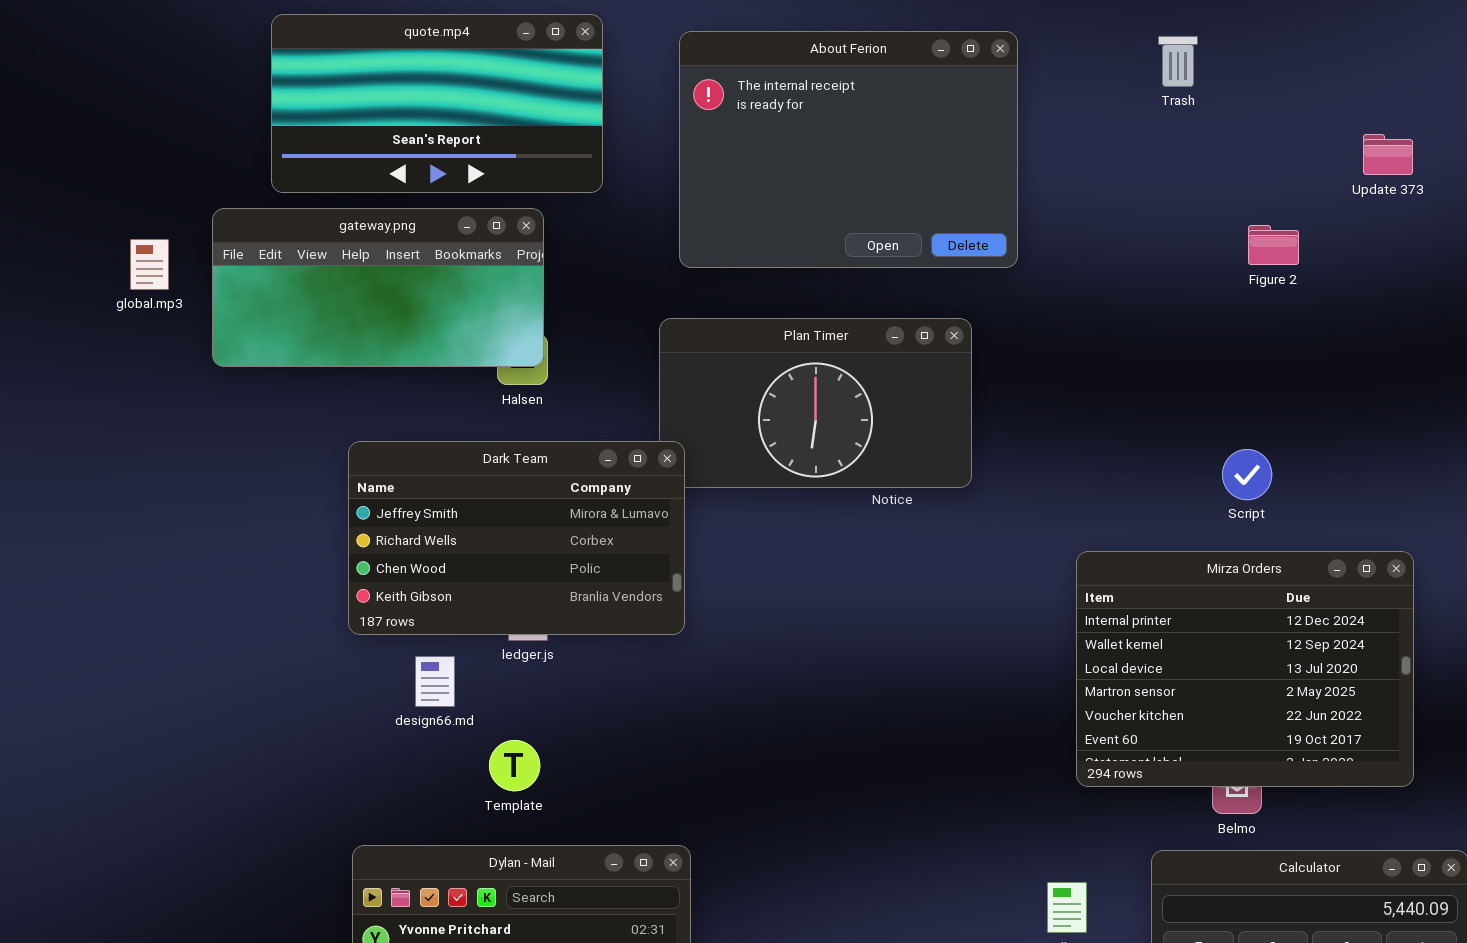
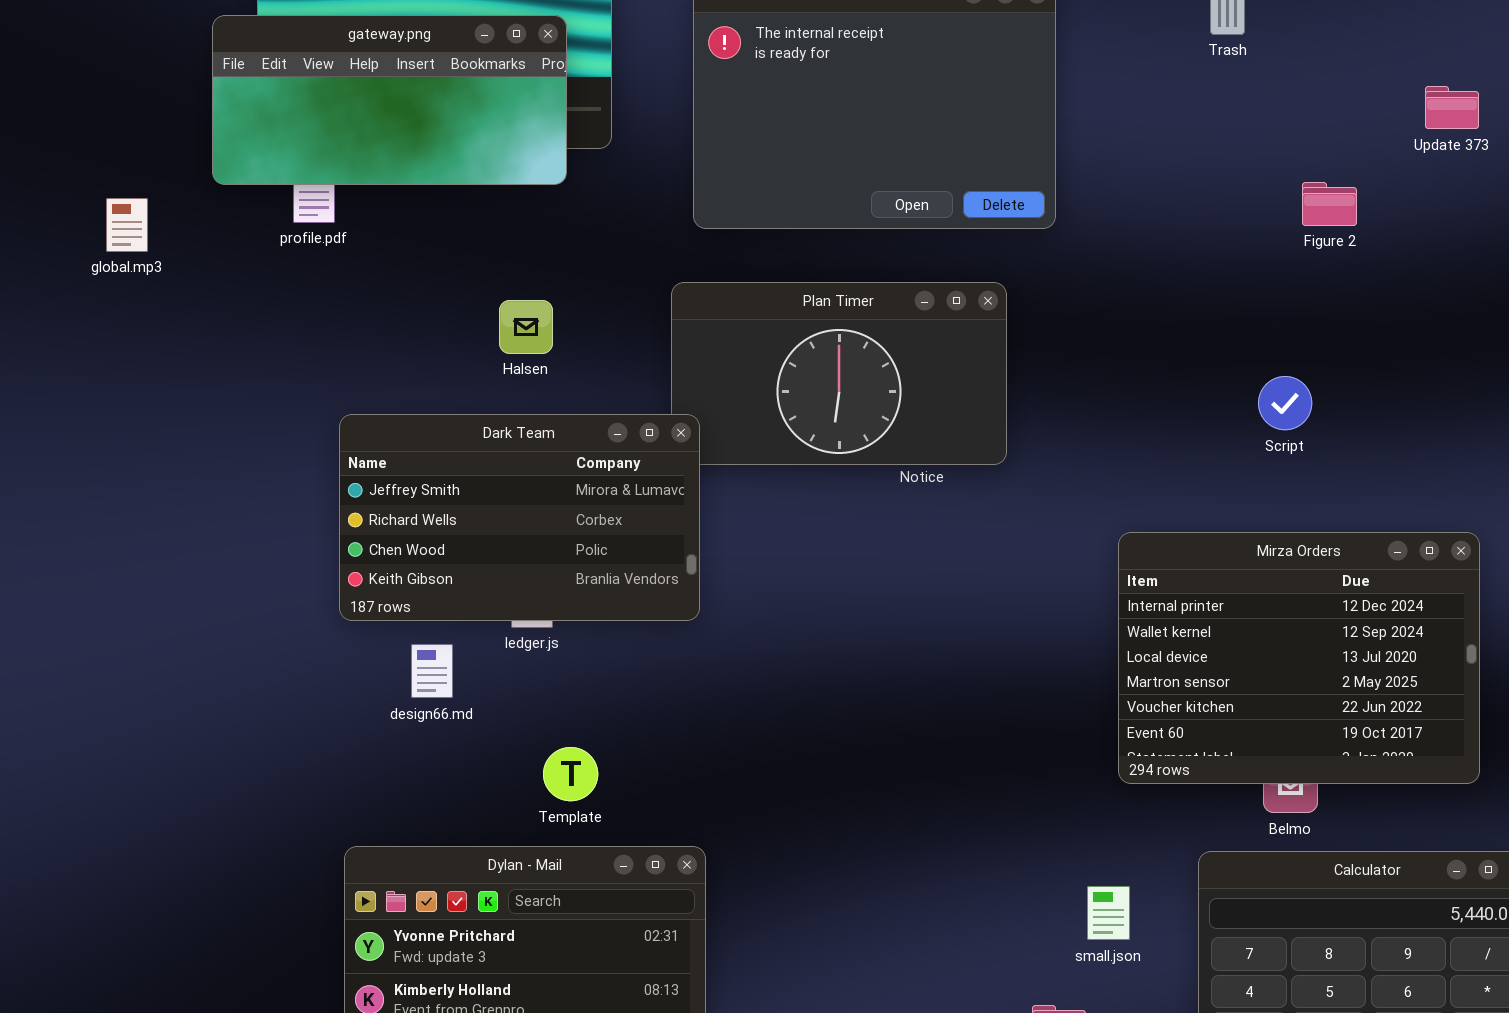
gateway.png: [212,208,544,367] -> [212,15,567,185], moved
Script: [1222,449,1272,500] -> [1258,376,1312,430], moved
Template: [489,740,540,791] -> [543,747,598,801], moved

